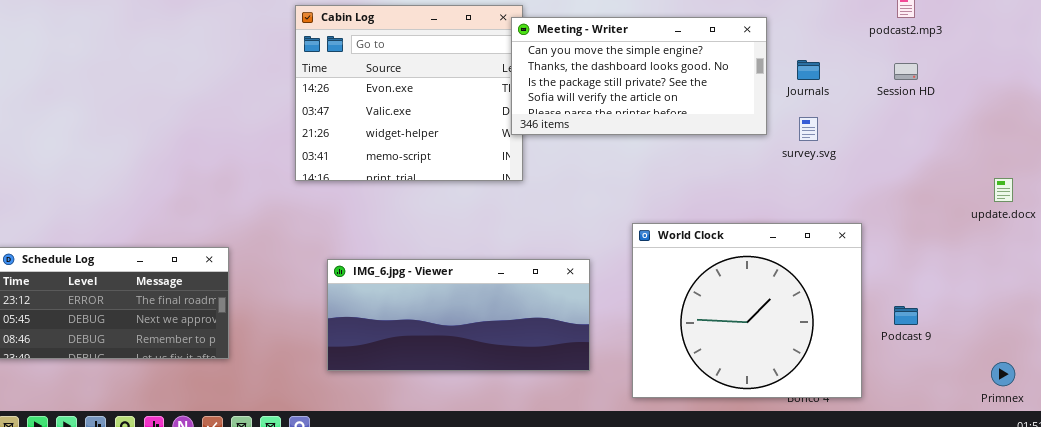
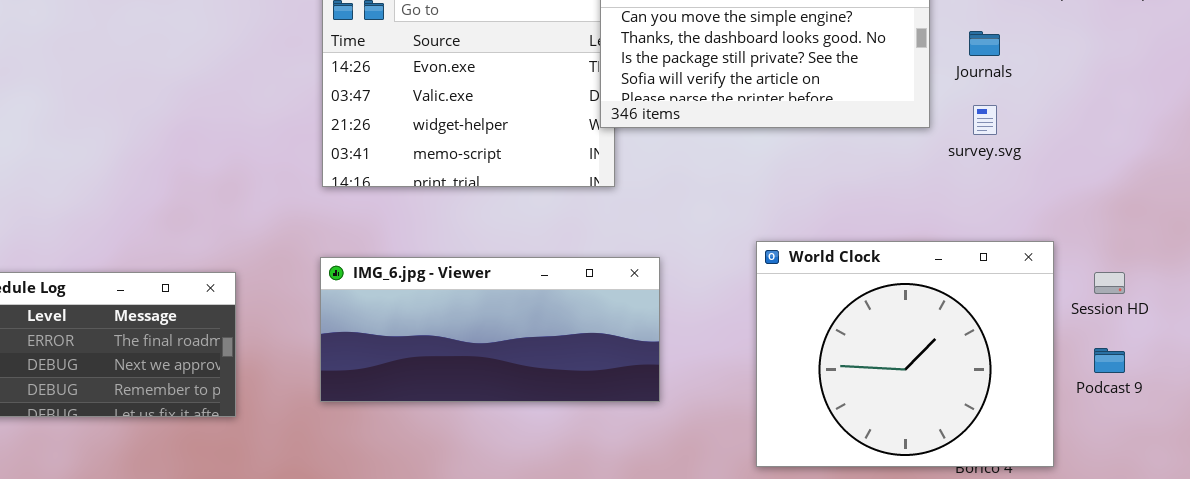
Session HD: [894,63,918,80] -> [1094,272,1125,294], moved
IMG_6.jpg - Viewer: [327,259,590,371] -> [320,257,660,402], moved

